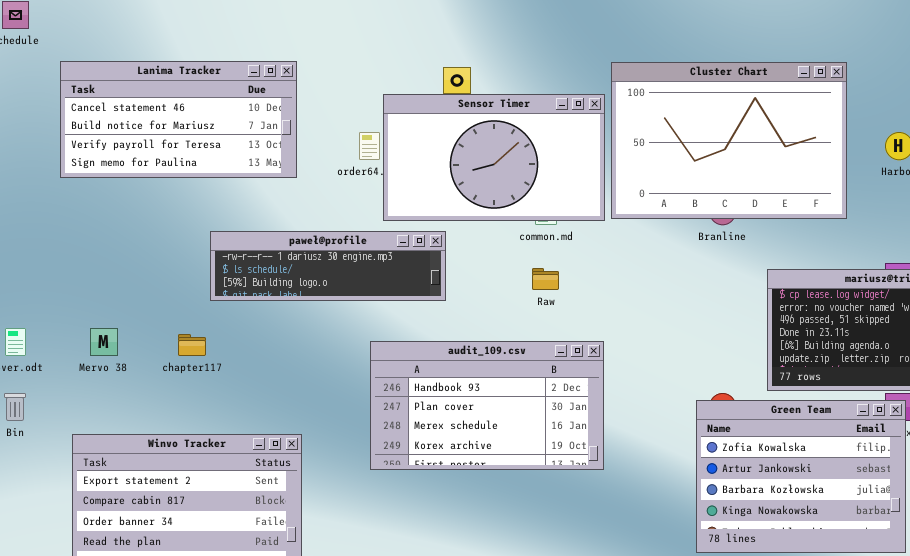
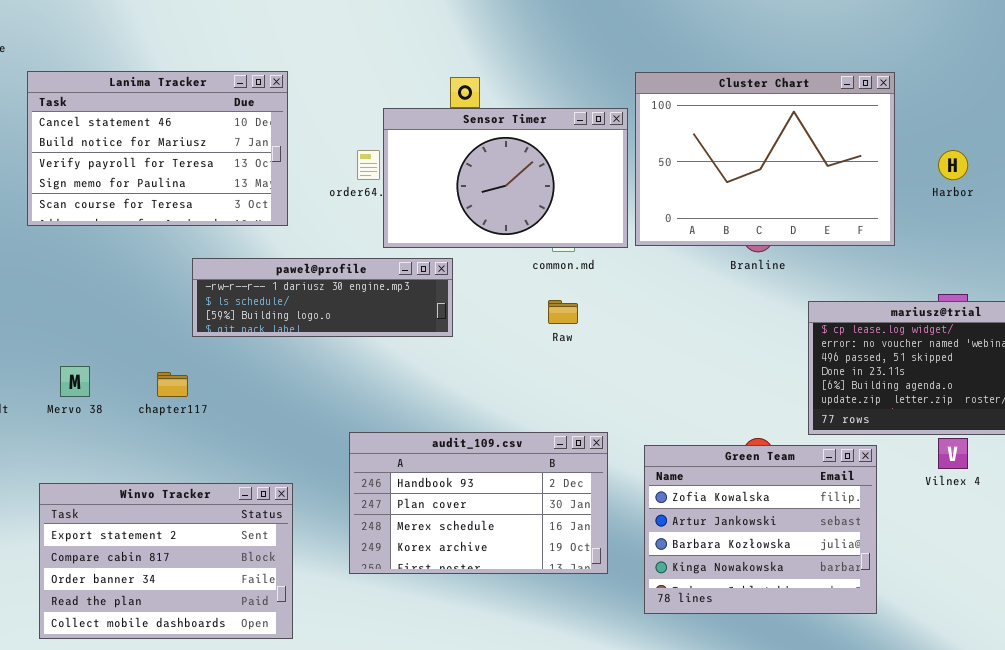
Lanima Tracker: [60,61,297,178] -> [27,71,288,226], resized
audit_109.csv: [370,341,604,470] -> [349,432,608,574], moved
Green Team: [696,400,906,553] -> [644,445,877,614], moved

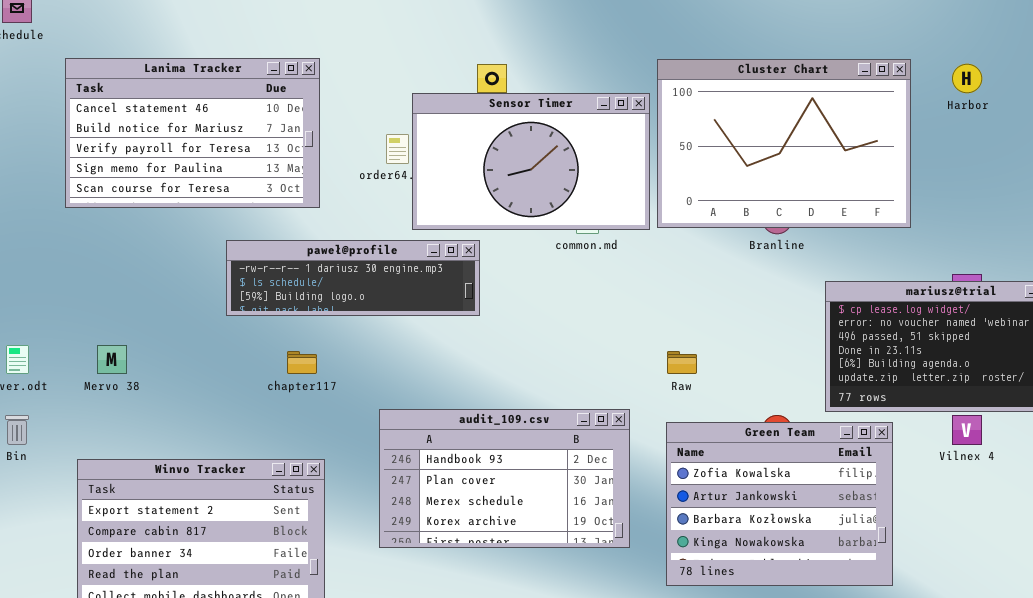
Harbor: [938,150,968,180] -> [952,64,982,93], moved
Raw: [548,300,578,324] -> [667,351,697,374], moved
chapter117: [157,372,188,397] -> [287,351,317,374], moved

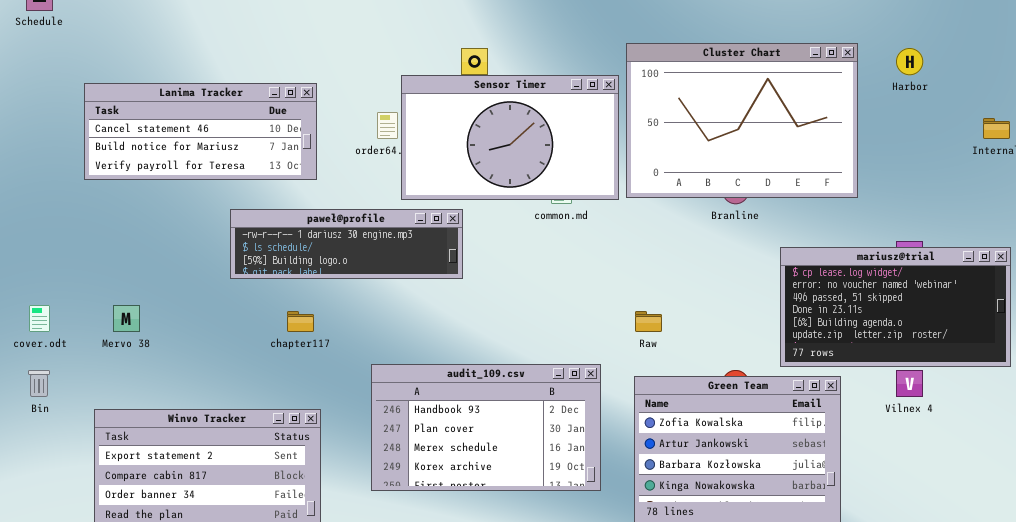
Lanima Tracker: [65,58,320,208] -> [84,83,317,180], resized

